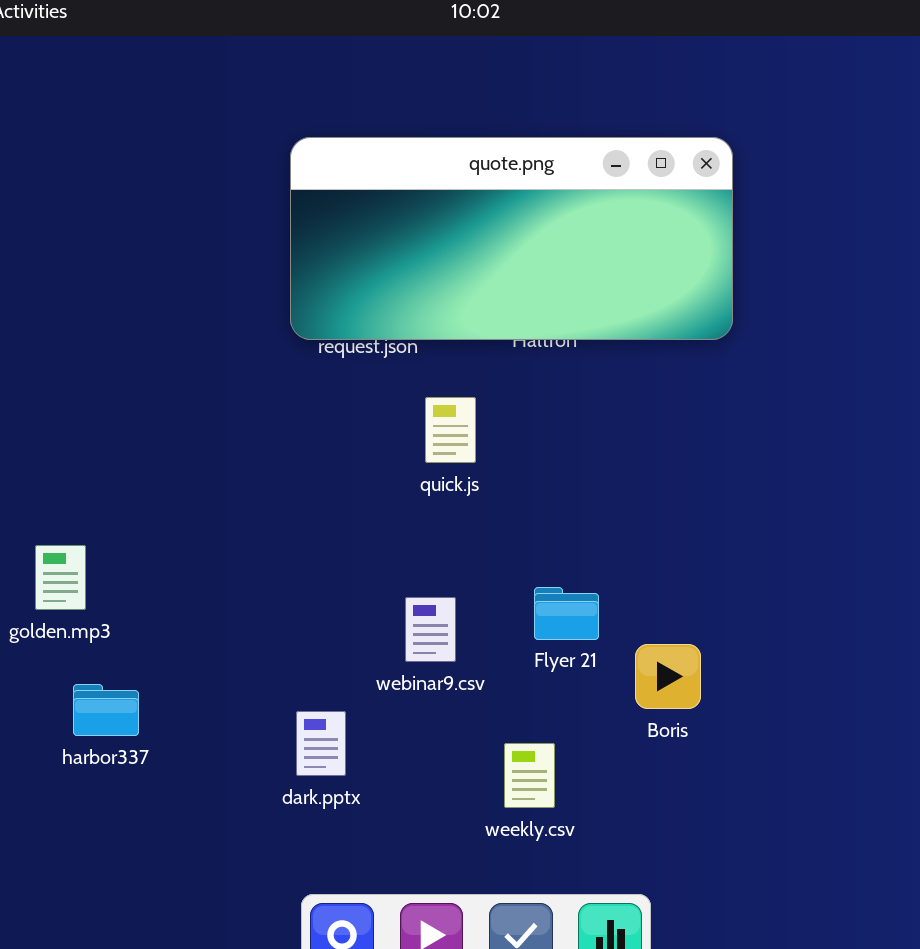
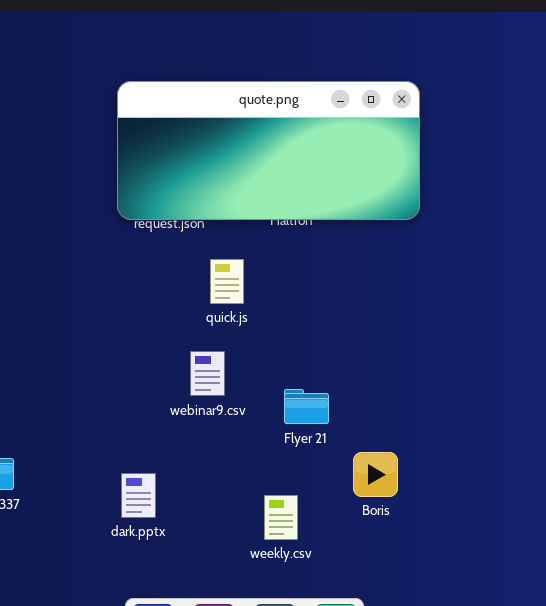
webinar9.csv: [405,597,456,662] -> [190,351,225,396], moved
Boris: [635,644,701,709] -> [353,452,398,497], moved

